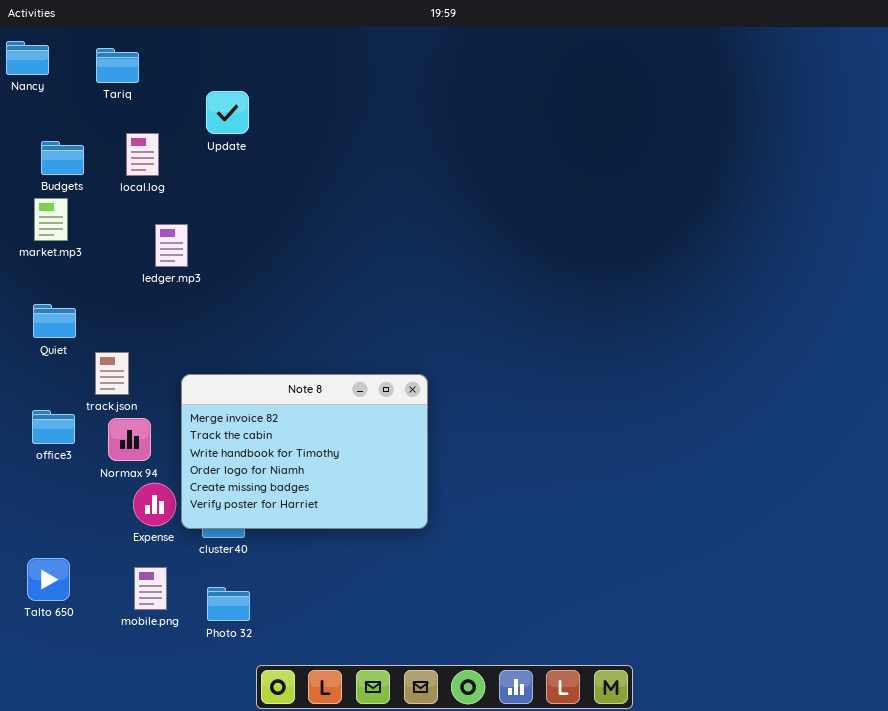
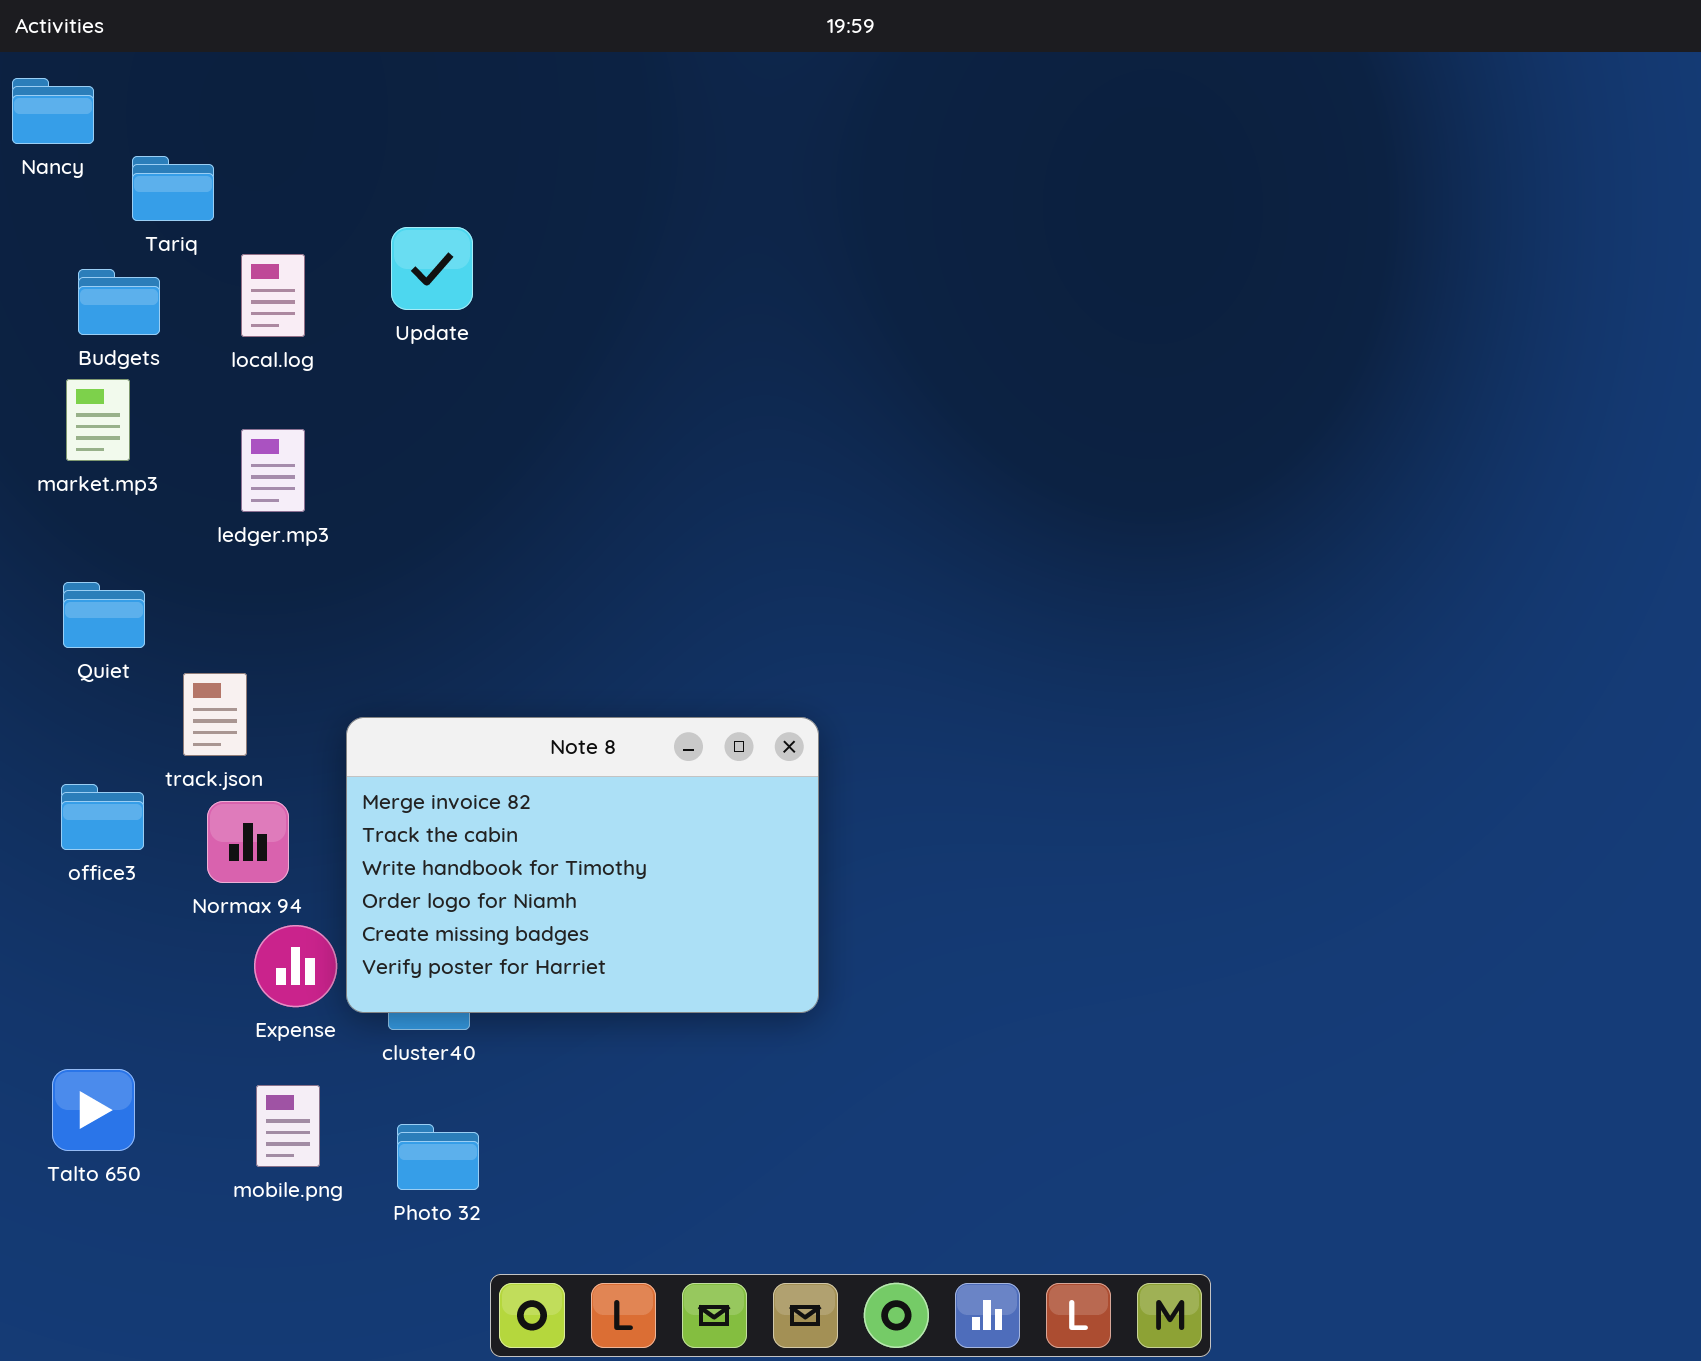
Tariq: [96,48,139,83] -> [132,156,214,221], moved
Update: [206,91,249,134] -> [391,227,473,310], moved
ledger.mp3: [155,224,188,267] -> [241,429,305,512], moved

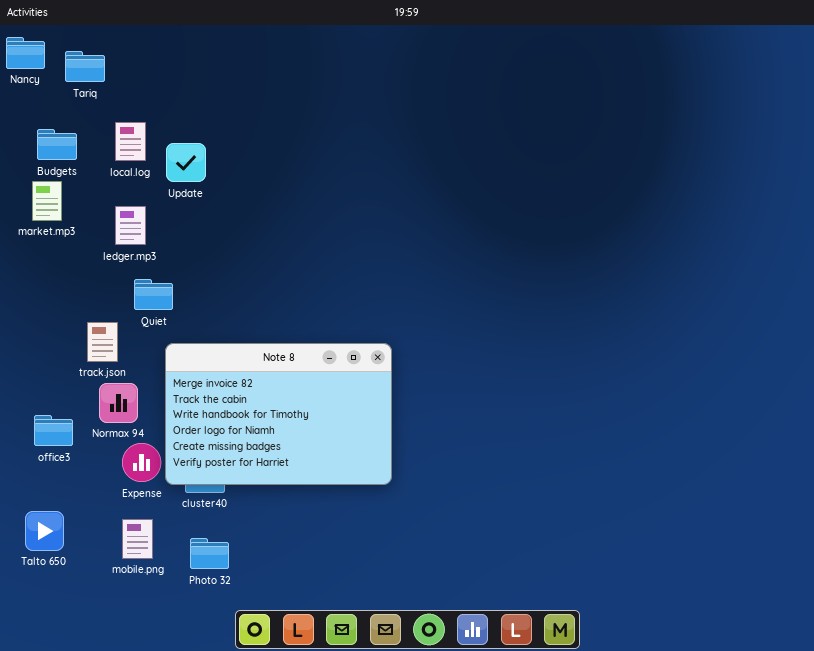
Tariq: [132,156,214,221] -> [65,51,105,82], moved
Update: [391,227,473,310] -> [166,143,206,182], moved
Quiet: [63,582,145,648] -> [134,279,173,310], moved
office3: [61,784,144,850] -> [34,415,73,446], moved

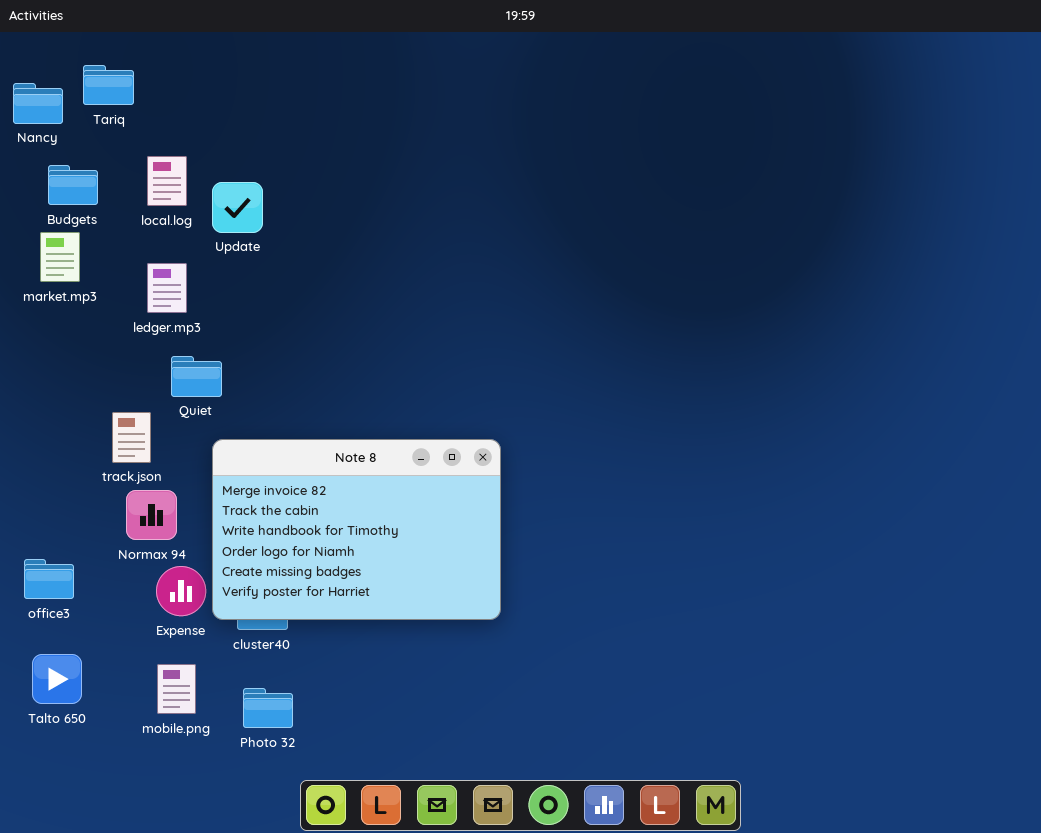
Nancy: [6,37,45,69] -> [13,83,63,124], moved
office3: [34,415,73,446] -> [24,559,74,599], moved

